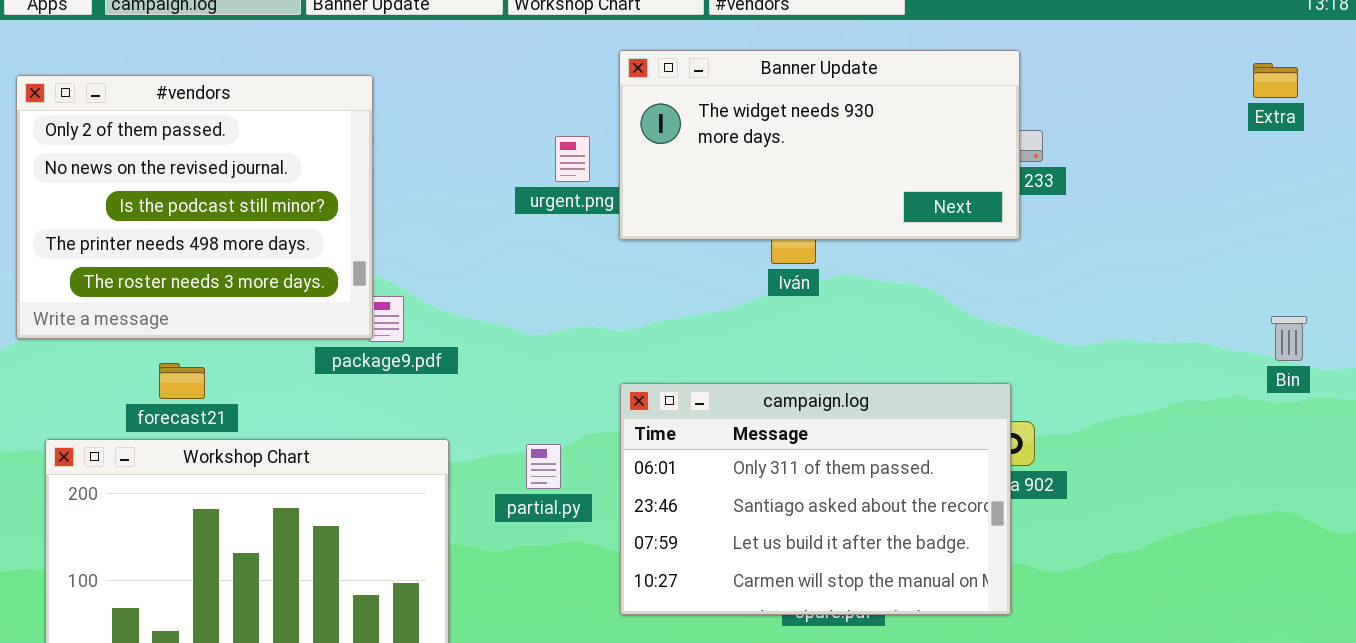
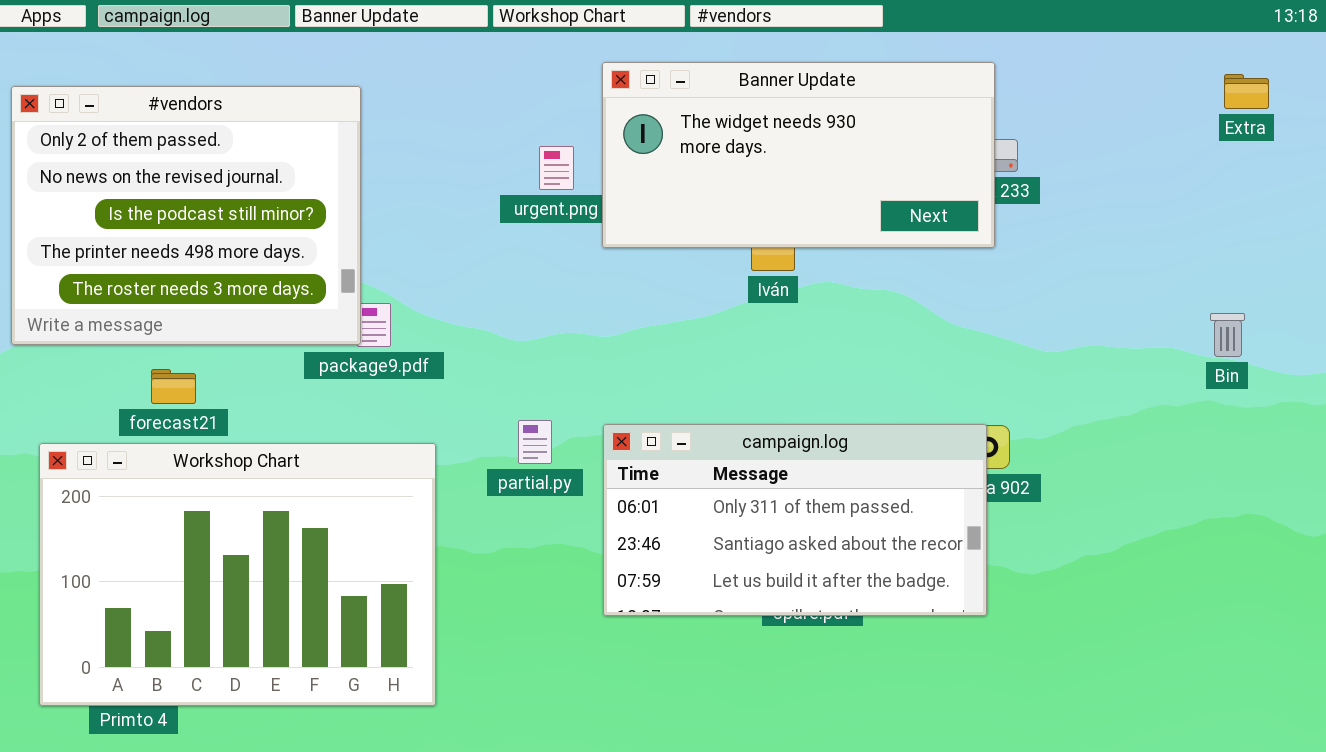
Bin: [1271,316,1307,361] -> [1210,313,1245,357], moved
campaign.log: [620,383,1011,615] -> [603,424,987,616], resized
partial.py: [526,444,561,489] -> [518,420,552,464], moved

